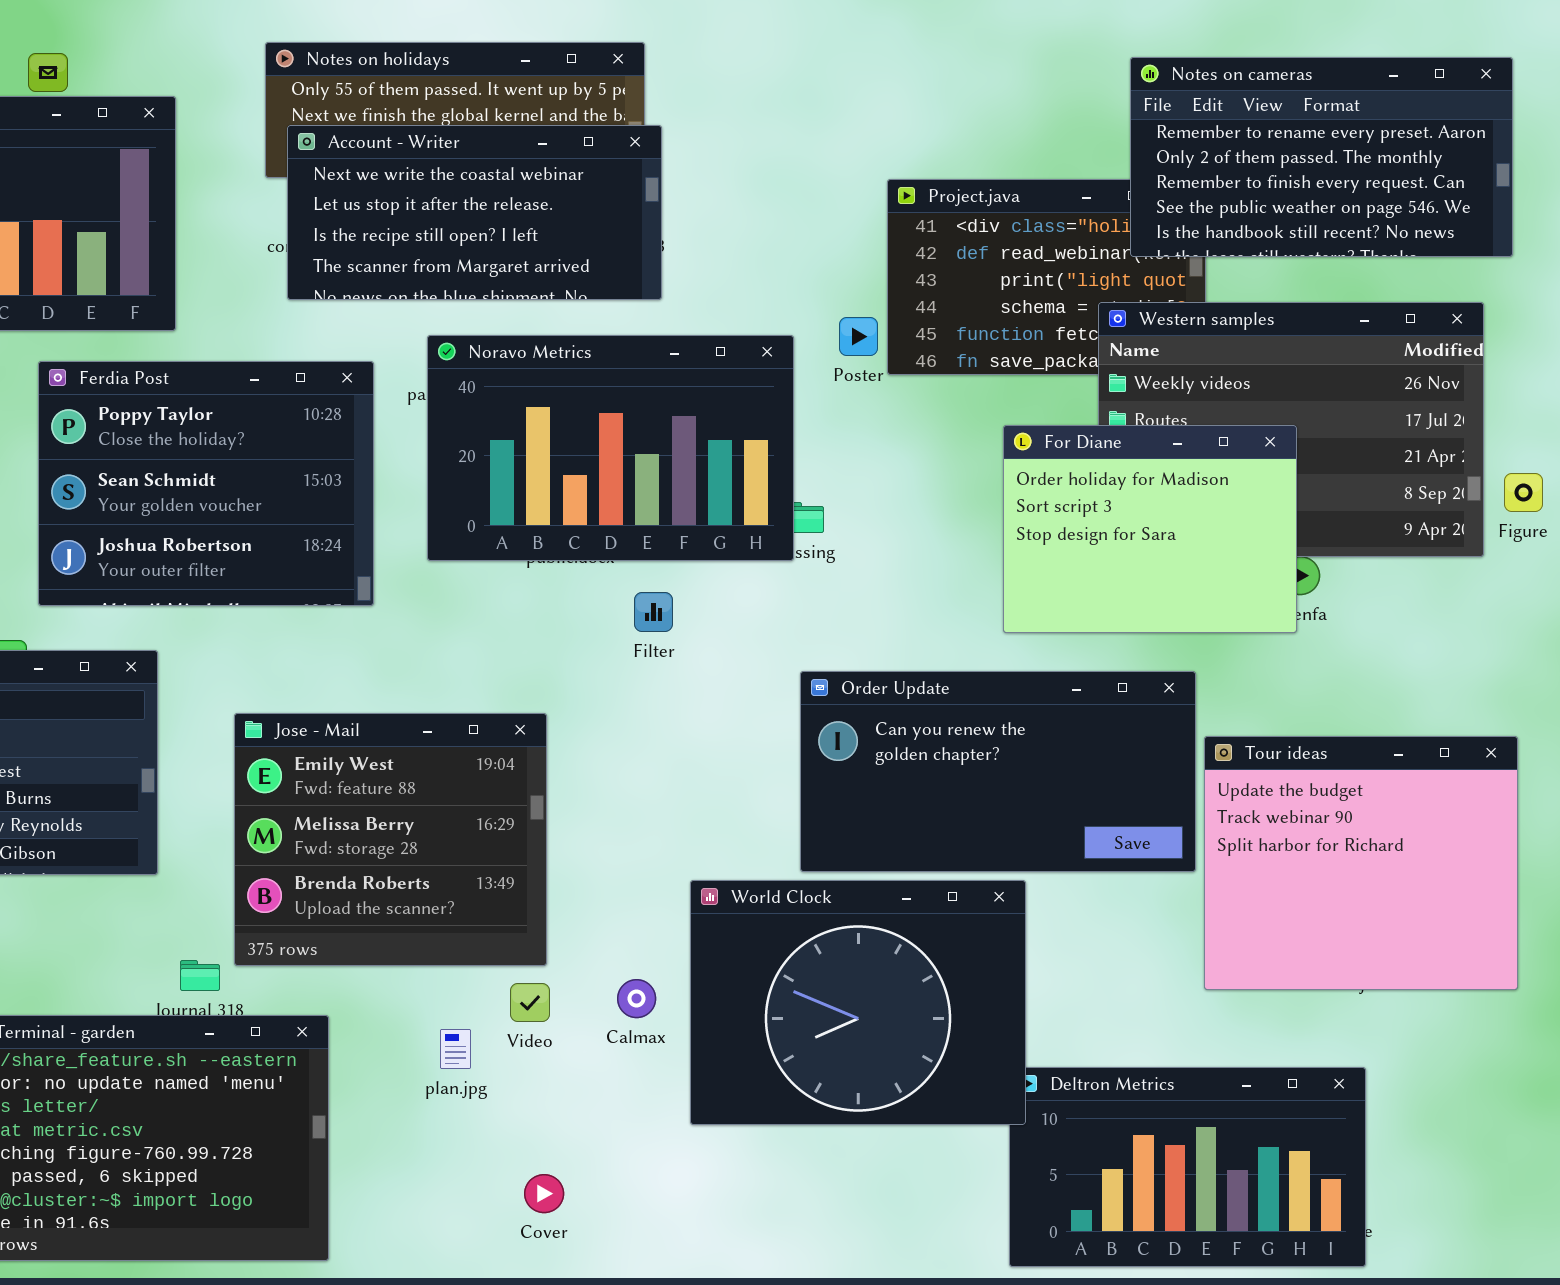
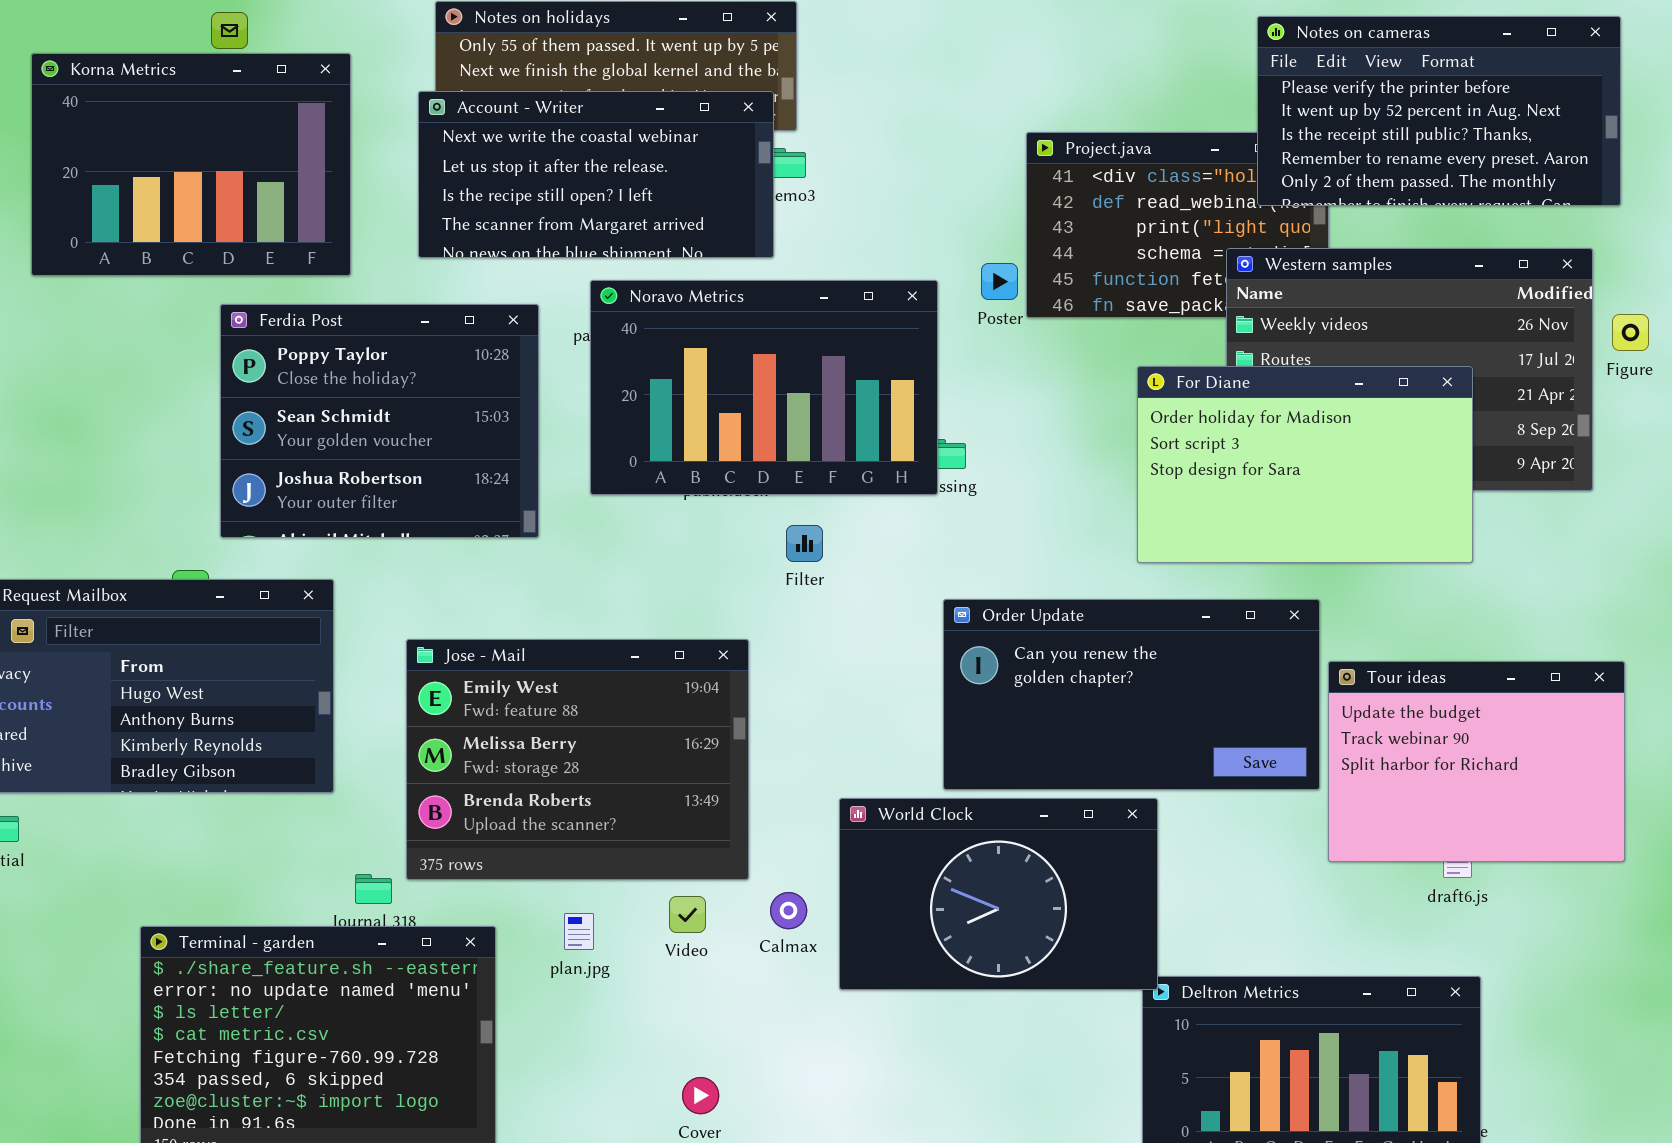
Notes on cameras: [1130,57,1513,257] -> [1257,16,1621,206], scrolled up 3 rows
Account - Writer: [287,125,662,300] -> [418,91,774,258], moved
For Diane: [1003,425,1297,633] -> [1137,366,1473,563], resized
Figure: [1504,473,1543,512] -> [1612,314,1649,351], moved
Jose - Mail: [234,713,547,966] -> [406,639,749,880], resized
Tour ideas: [1204,736,1518,990] -> [1328,661,1625,862], resized
World Clock: [690,880,1026,1125] -> [839,798,1158,990], resized
plan.jpg: [440,1029,471,1069] -> [564,913,594,950], moved

